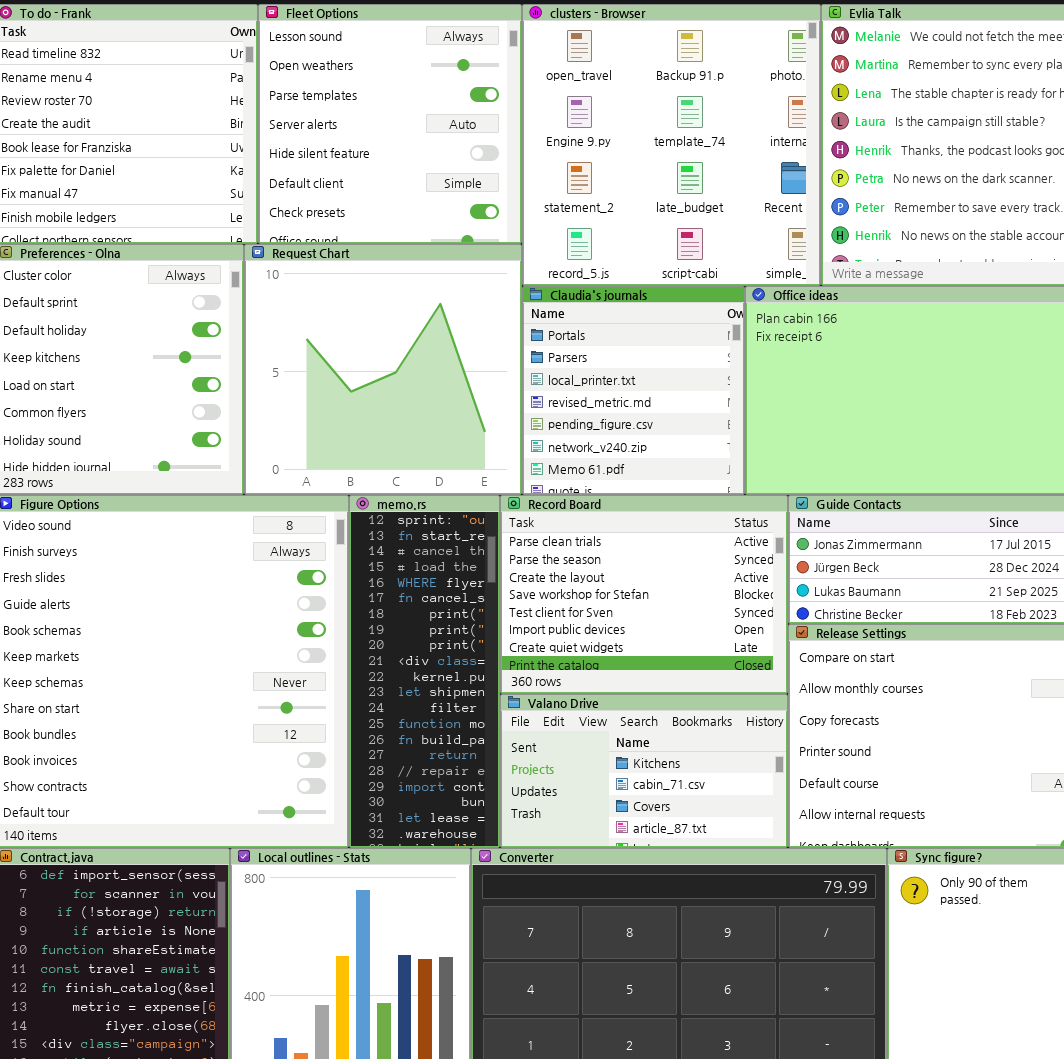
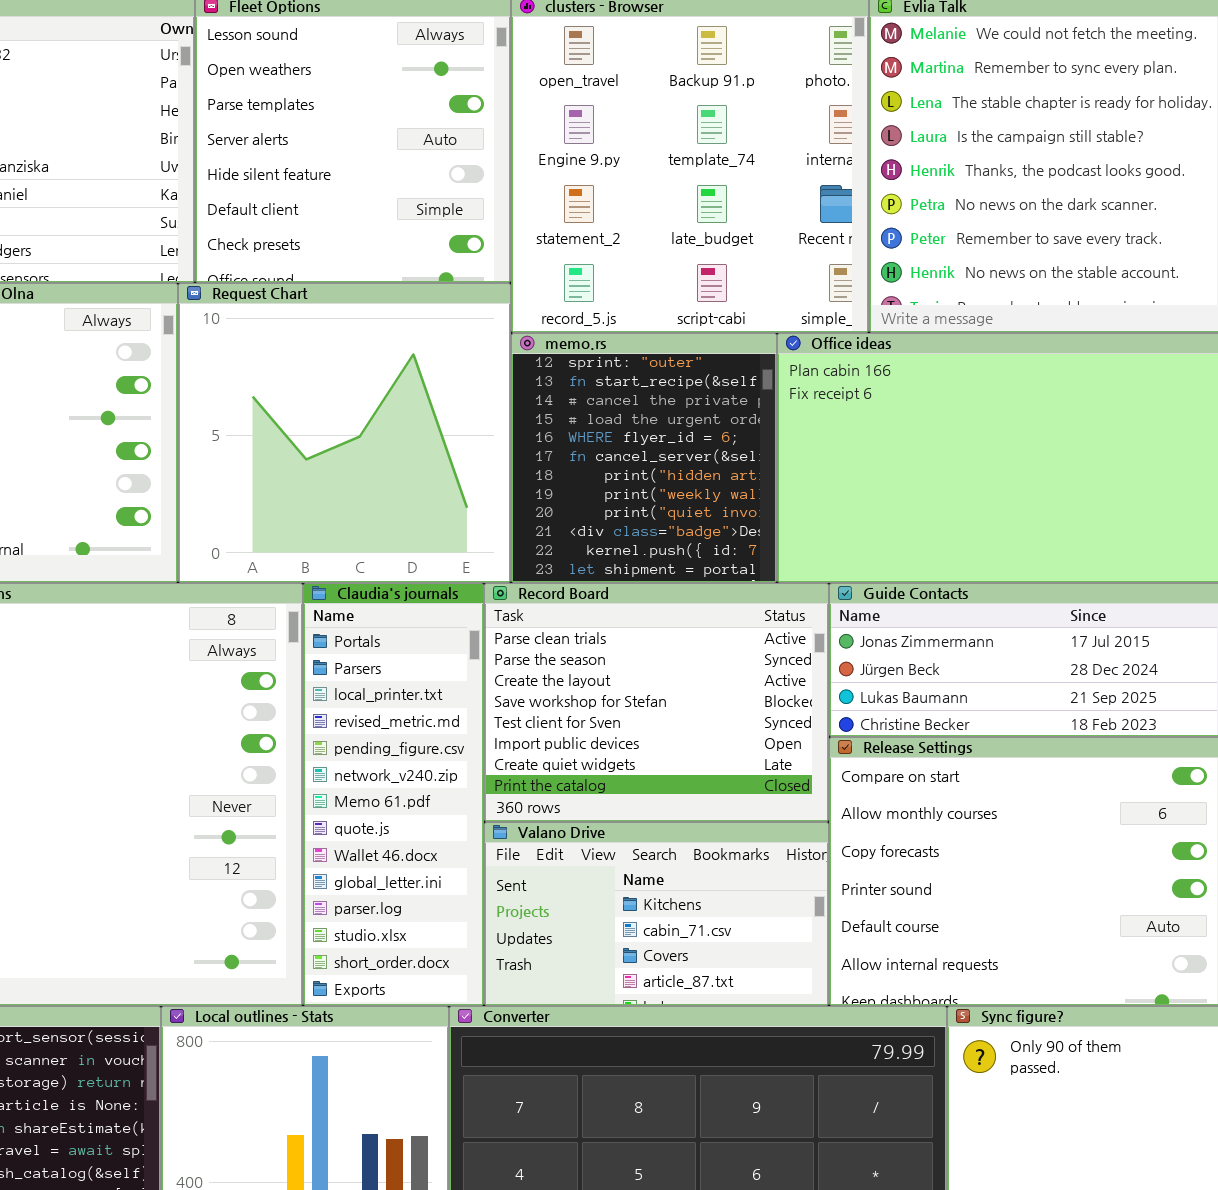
Claudia's journals: [522,286,745,495] -> [303,583,484,1006], moved, resized
memo.rs: [349,495,500,848] -> [511,333,777,583], moved, resized

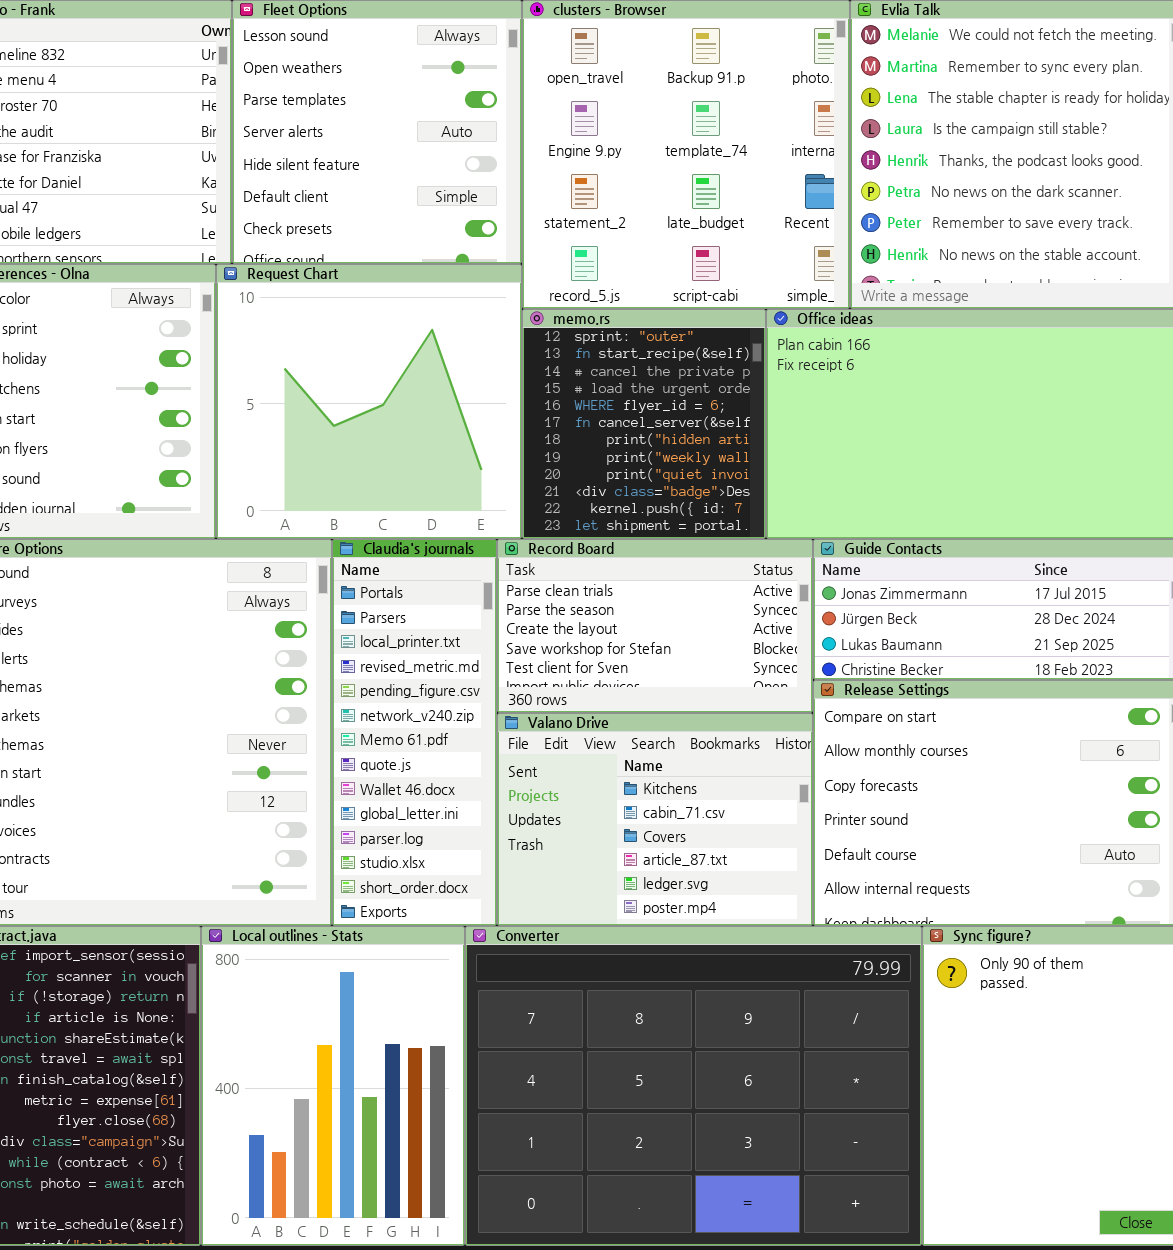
Record Board: [484,583,829,822] -> [497,539,813,713], resized
Valano Drive: [484,822,829,1006] -> [497,713,813,926], resized

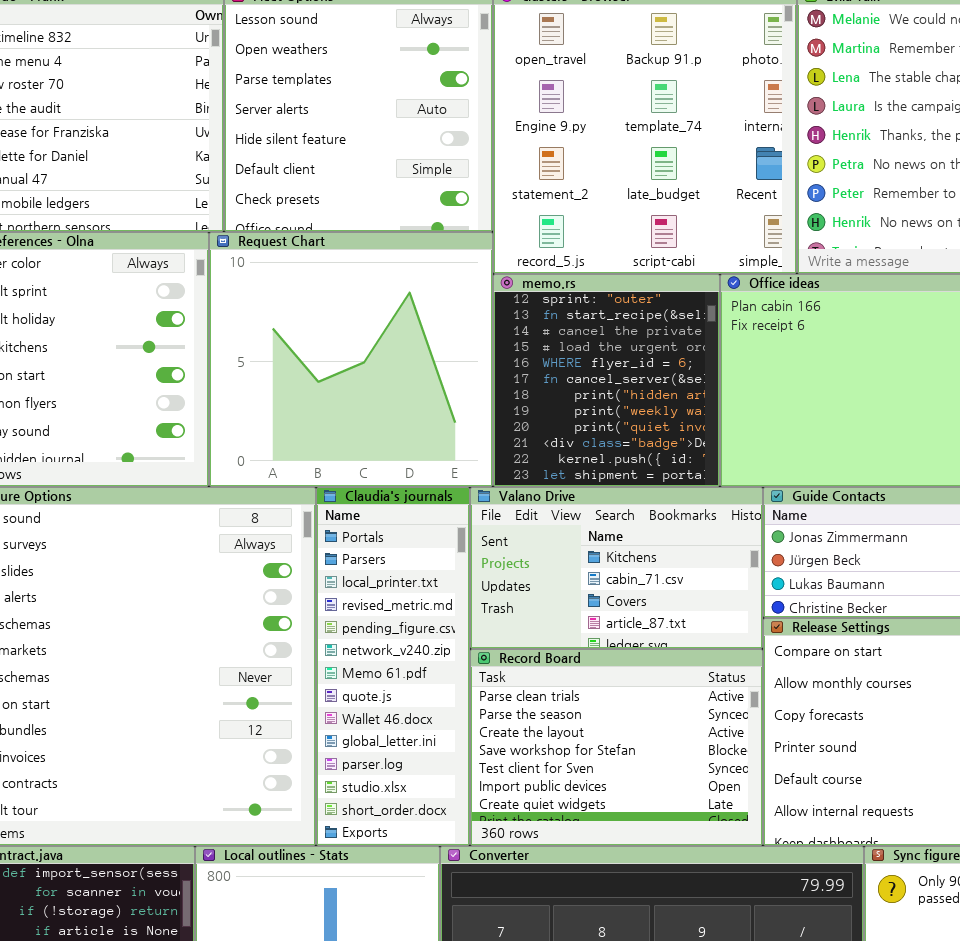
Record Board: [497,539,813,713] -> [470,649,763,846], moved, resized
Valano Drive: [497,713,813,926] -> [470,487,763,649], moved, resized

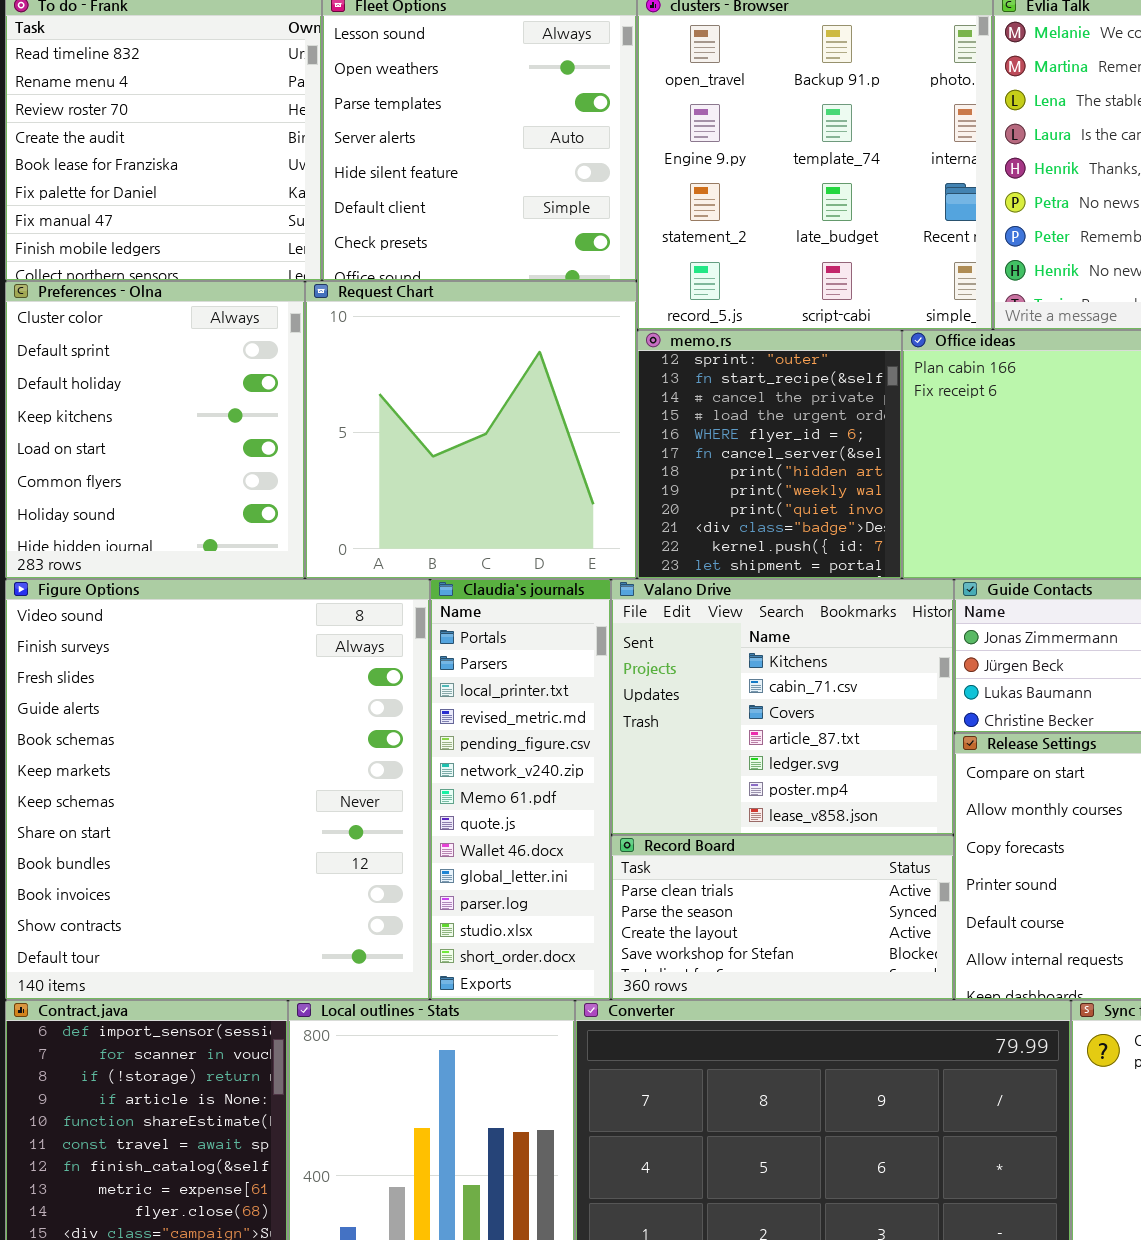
Valano Drive: [470,487,763,649] -> [611,579,954,835], resized
Record Board: [470,649,763,846] -> [611,835,954,1000], resized

